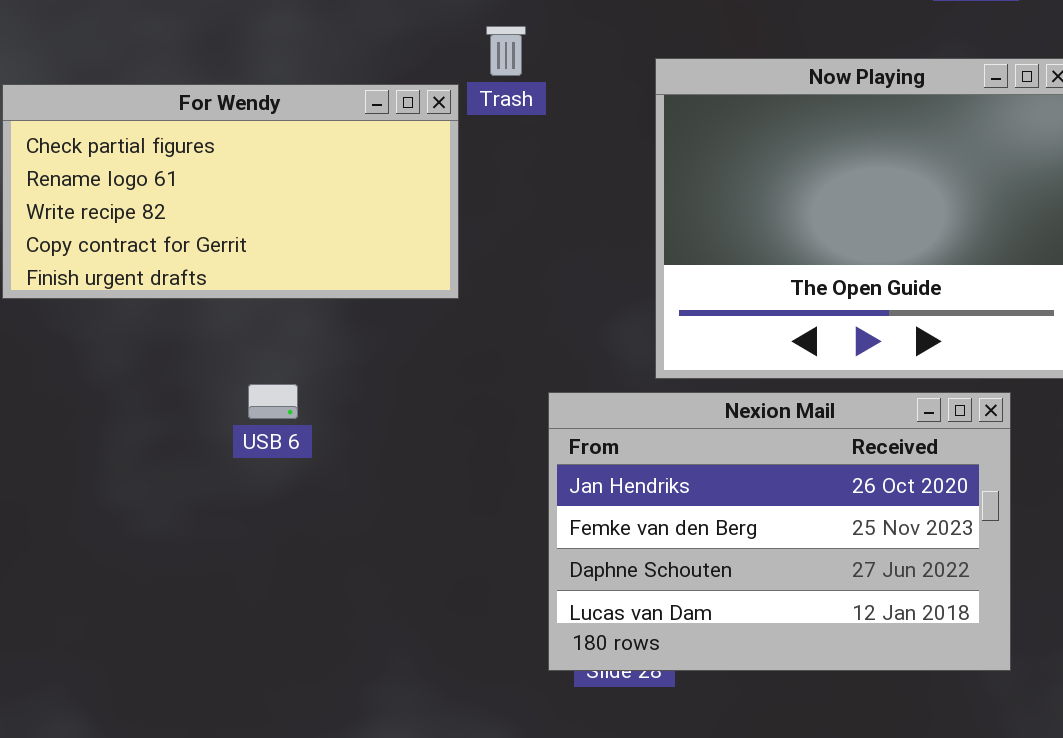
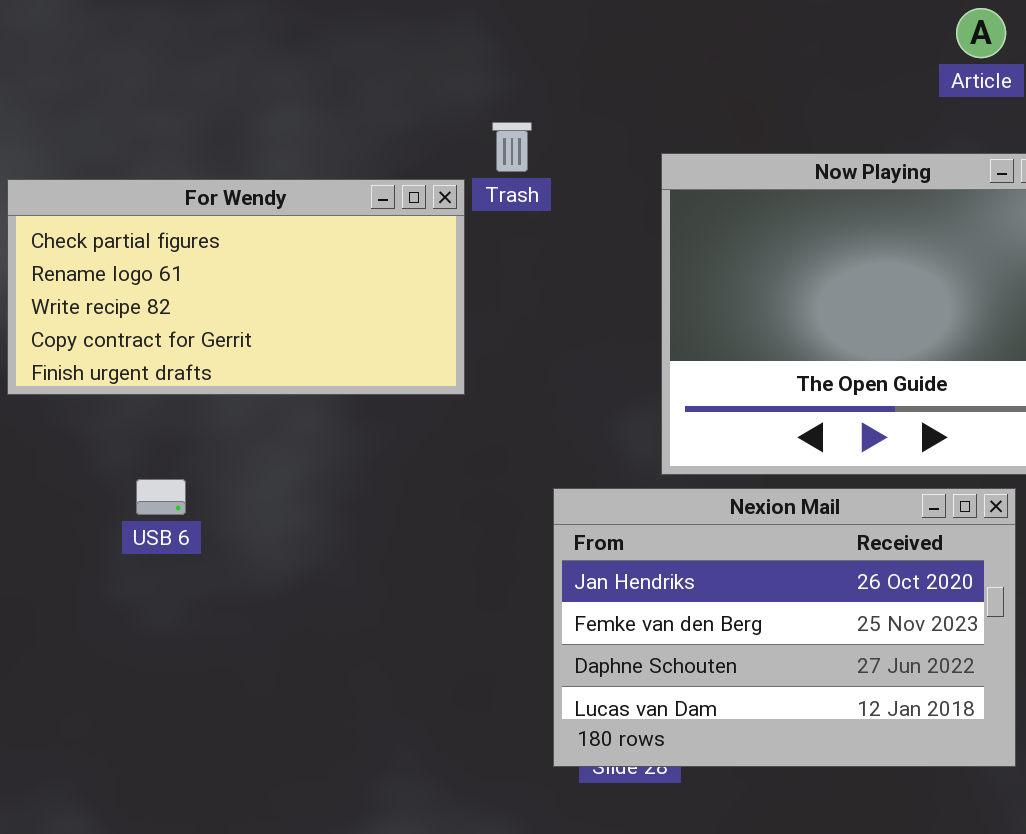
USB 6: [248,384,298,419] -> [136,479,186,515], moved

